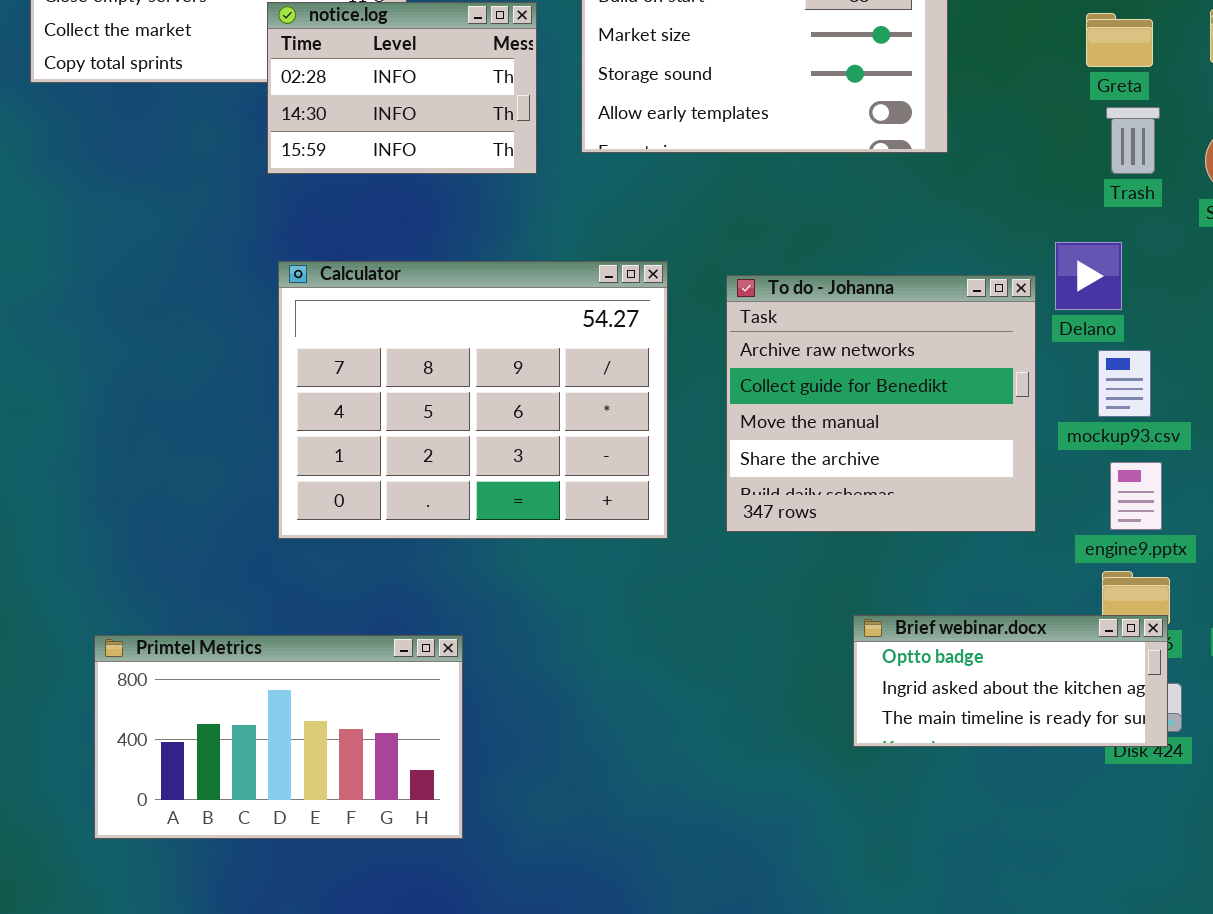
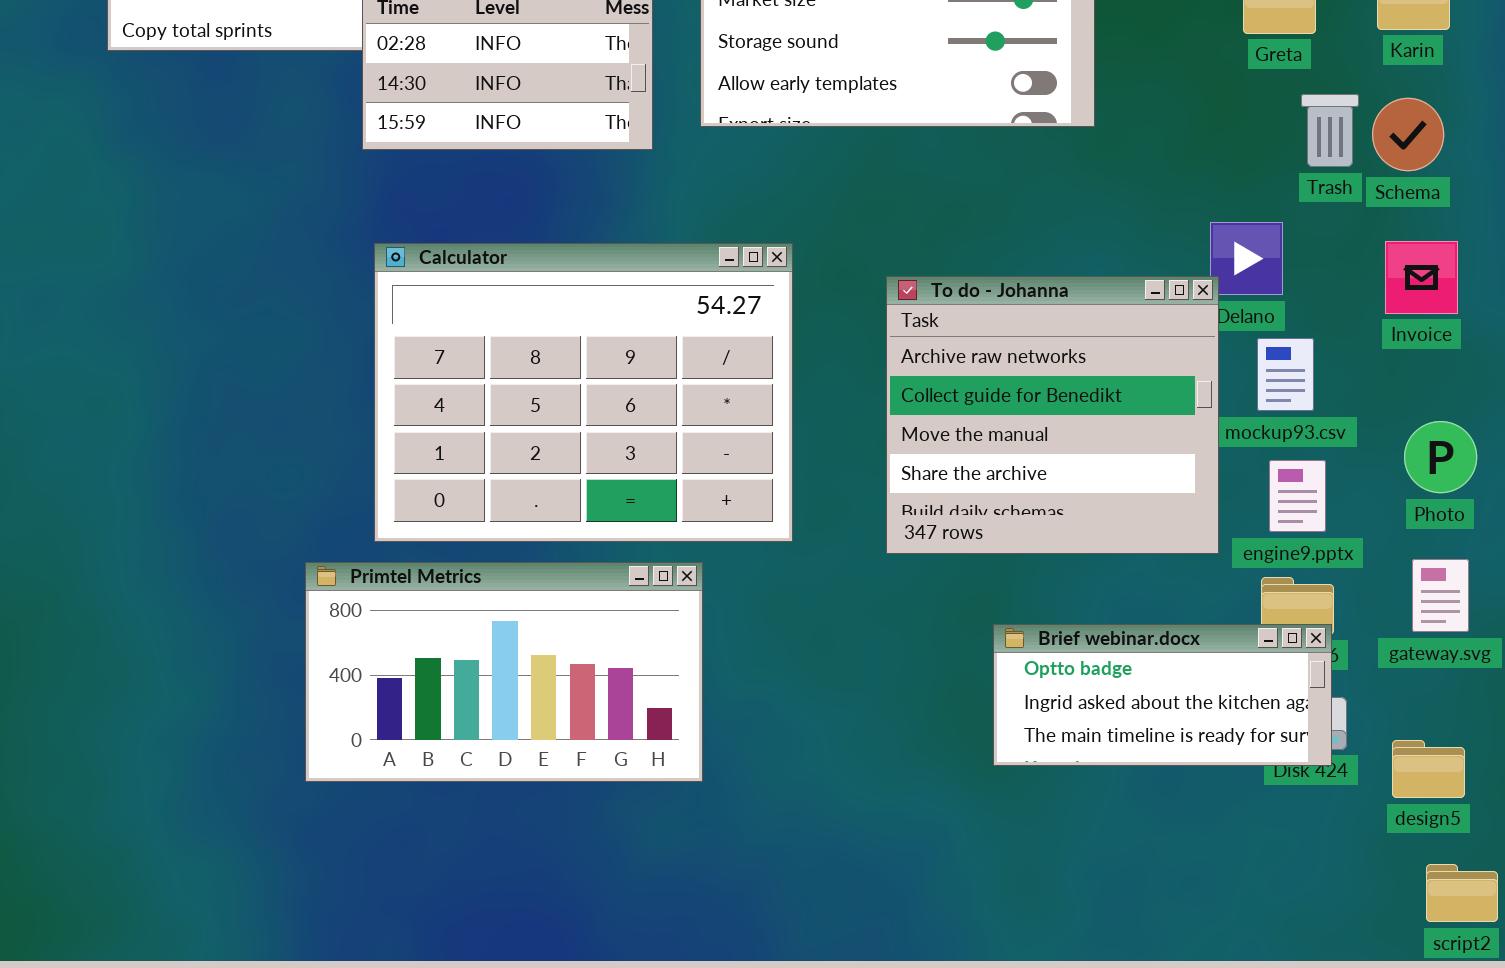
Trash: [1106,107,1160,174] -> [1301,94,1359,167], moved
To do - Johanna: [726,275,1036,532] -> [886,276,1219,554], moved
Primtel Metrics: [94,635,463,839] -> [305,562,703,782], moved

